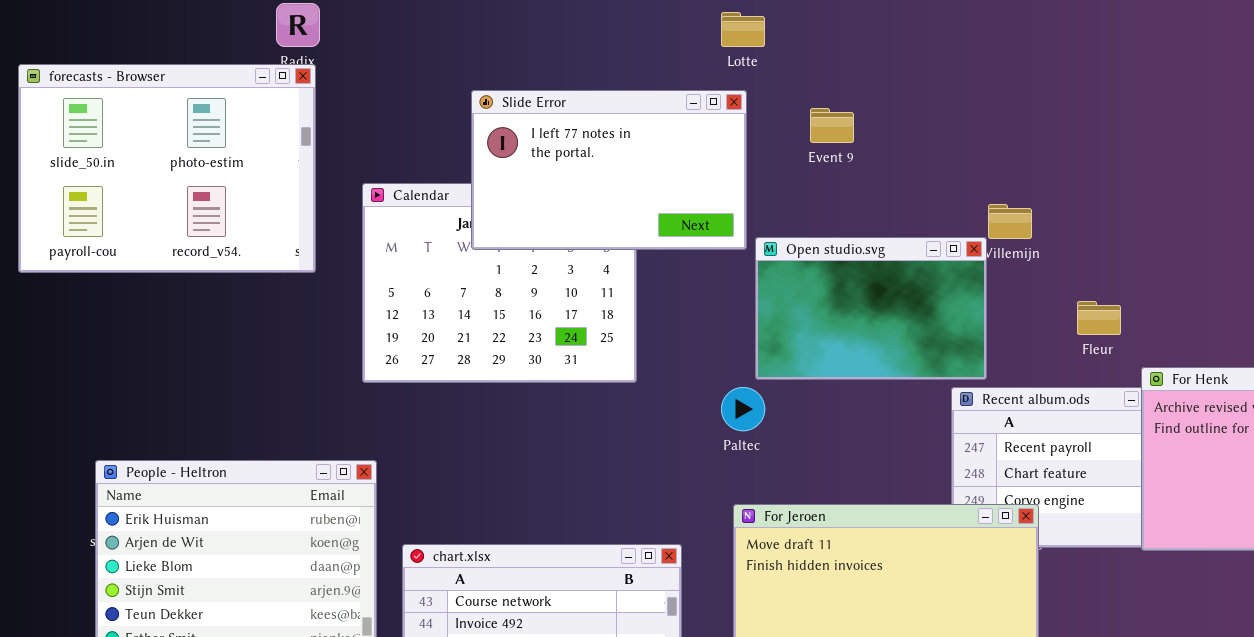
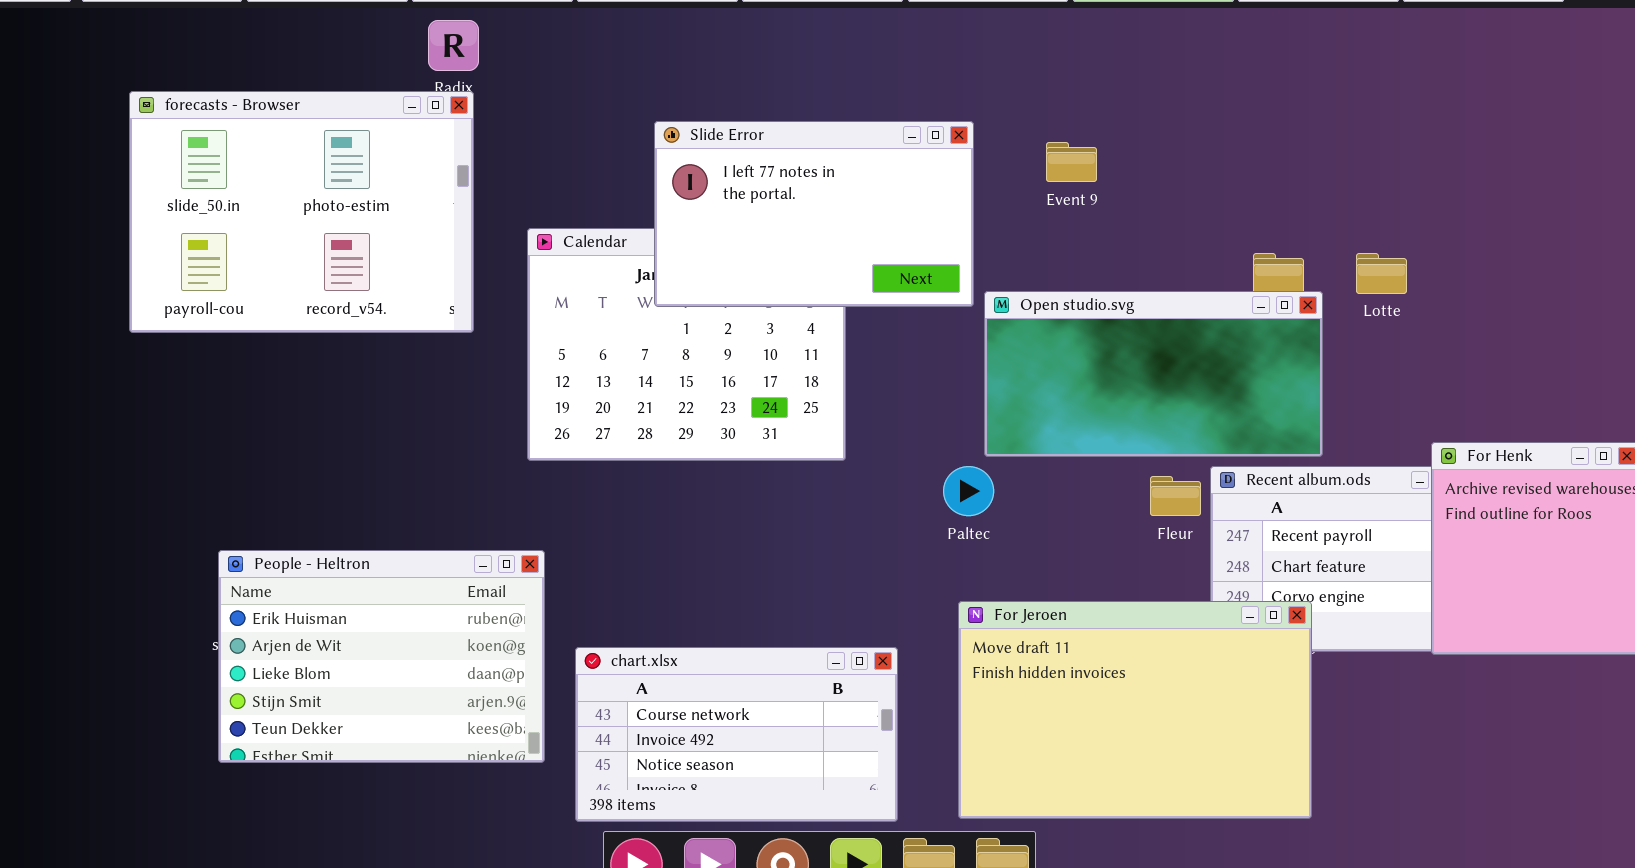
Lotte: [721,12,765,47] -> [1356,253,1407,294], moved
Open studio.svg: [755,237,987,380] -> [984,291,1323,457], resized
Fleur: [1077,301,1121,335] -> [1150,476,1201,516], moved

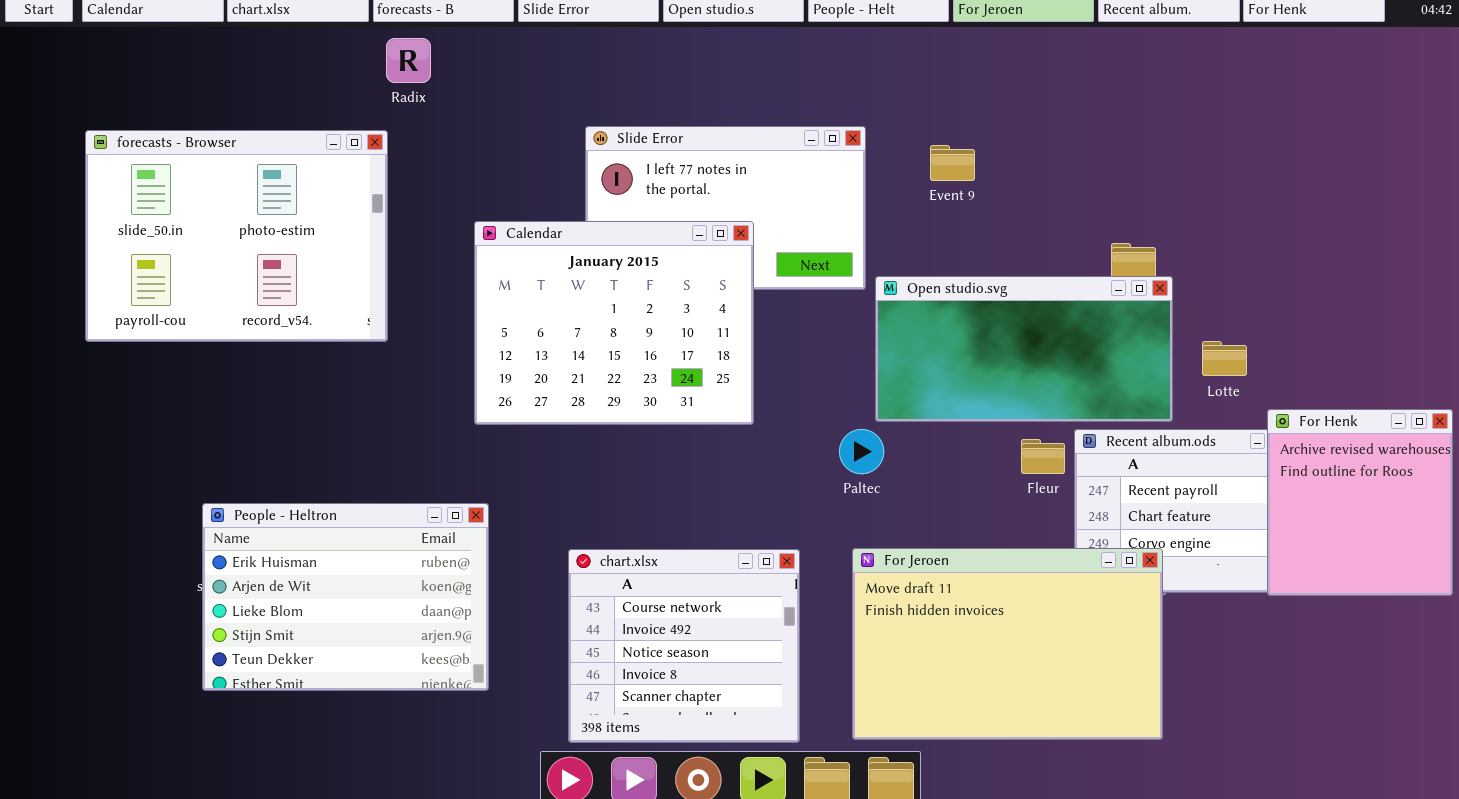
forecasts - Browser: [129,91,474,333] -> [85,130,388,342], moved
Calendar: [527,228,846,461] -> [474,221,754,425], raised
Lotte: [1356,253,1407,294] -> [1202,341,1247,376], moved
chart.xlsx: [575,647,898,822] -> [568,549,800,743], resized

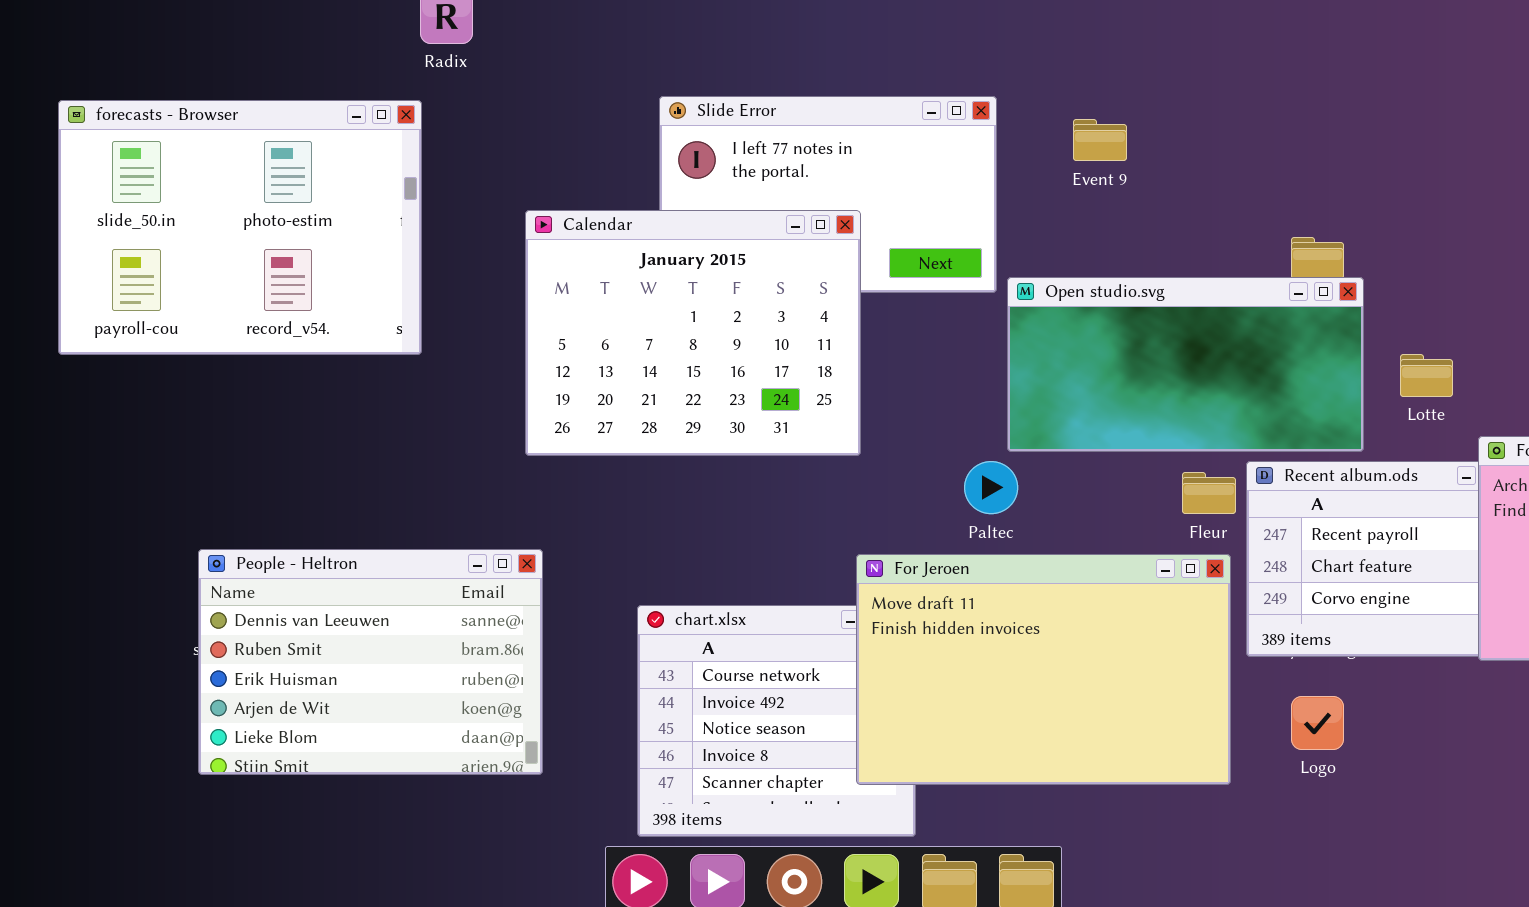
People - Heltron: [202,503,489,691] -> [198,549,543,775], scrolled up 2 rows
For Jeroen: [852,548,1163,740] -> [856,554,1231,785], moved

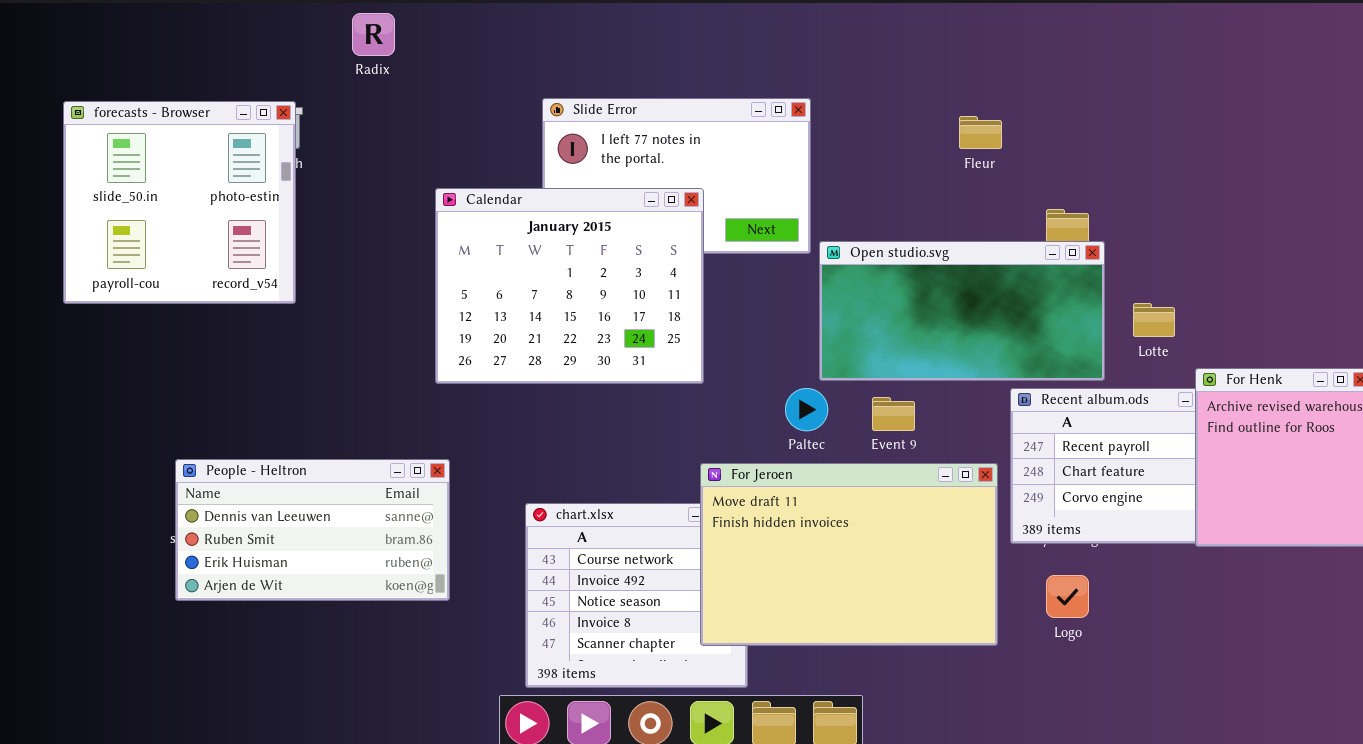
forecasts - Browser: [58,100,422,355] -> [63,101,296,304], resized
Event 9: [1073,119,1127,161] -> [872,397,915,431], moved
Fleur: [1182,472,1236,514] -> [959,116,1002,149], moved
People - Heltron: [198,549,543,775] -> [175,459,450,601], resized

